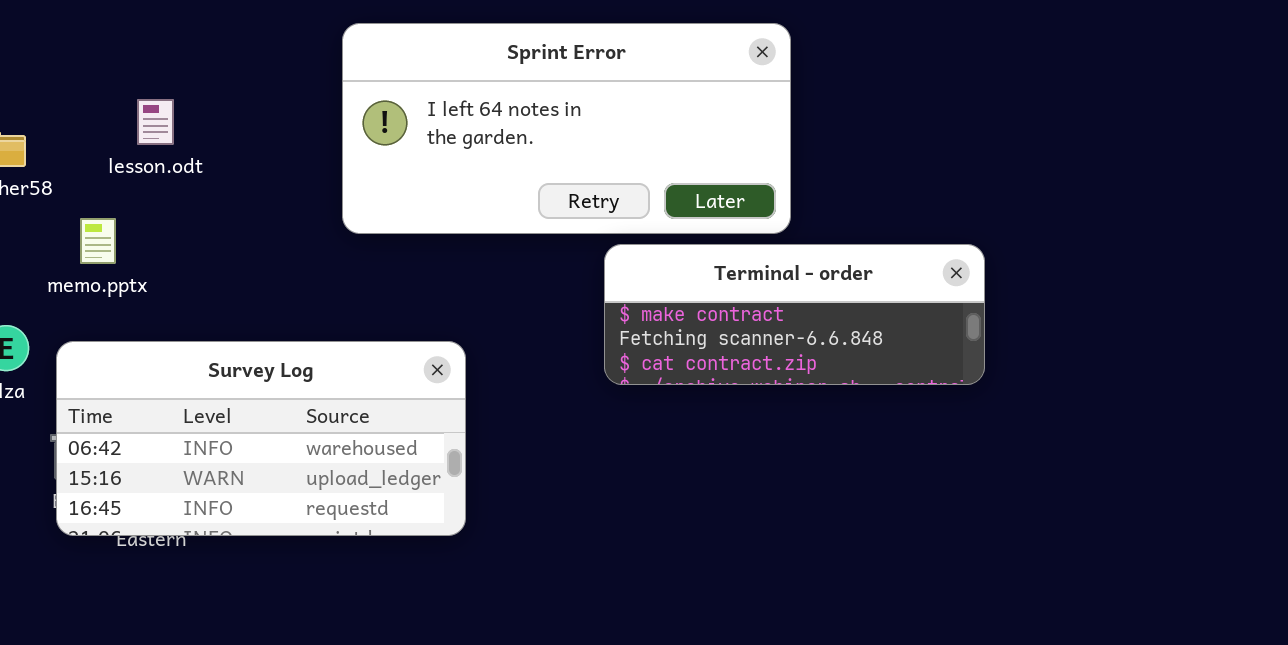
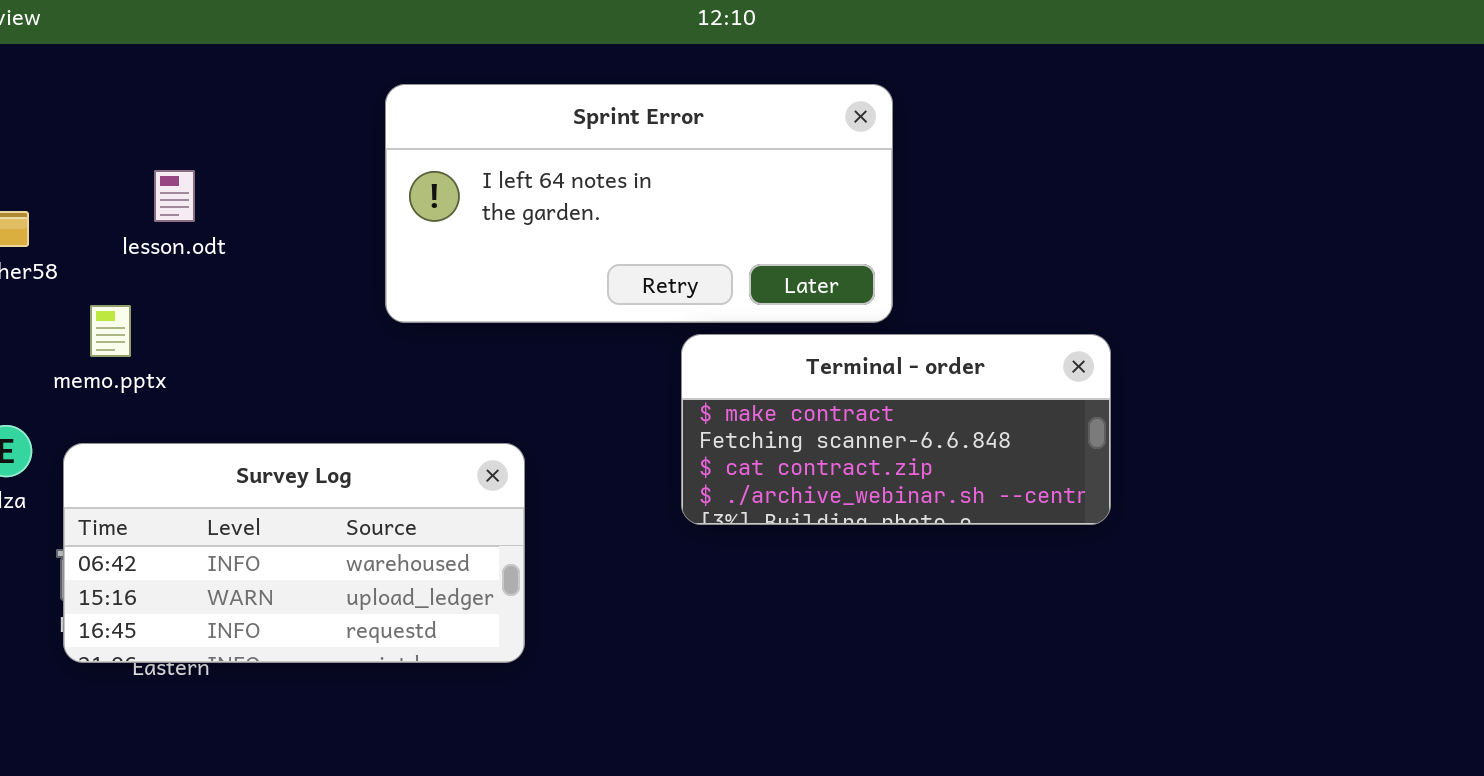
Terminal - order: [604,244,985,385] -> [681,334,1111,525], resized

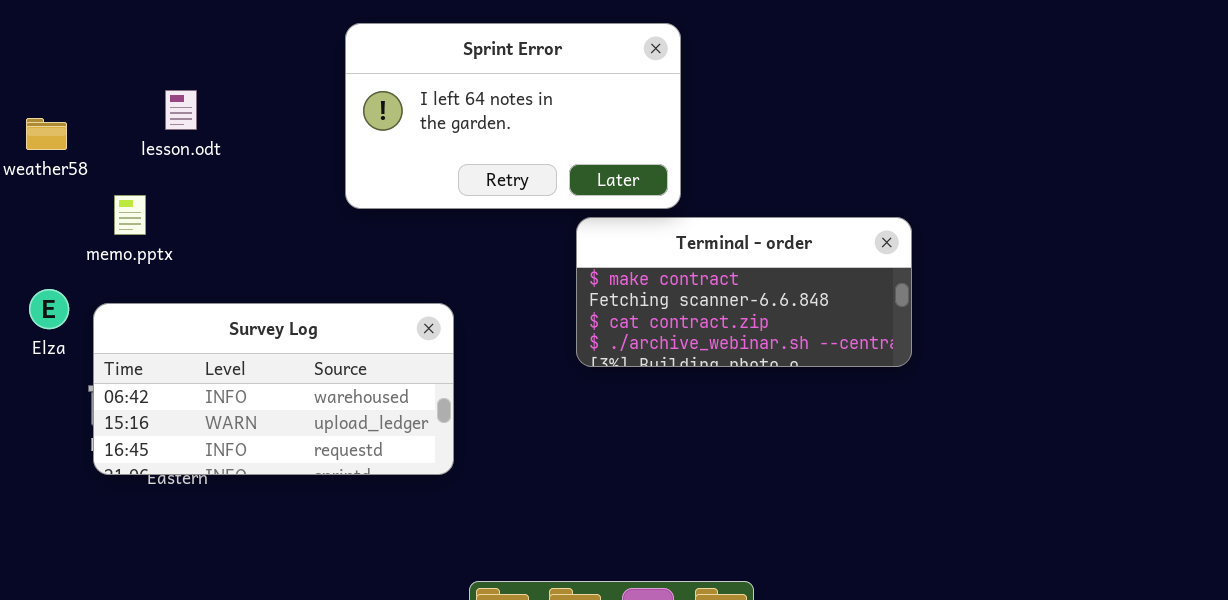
Sprint Error: [385,84,893,323] -> [345,23,681,209], resized

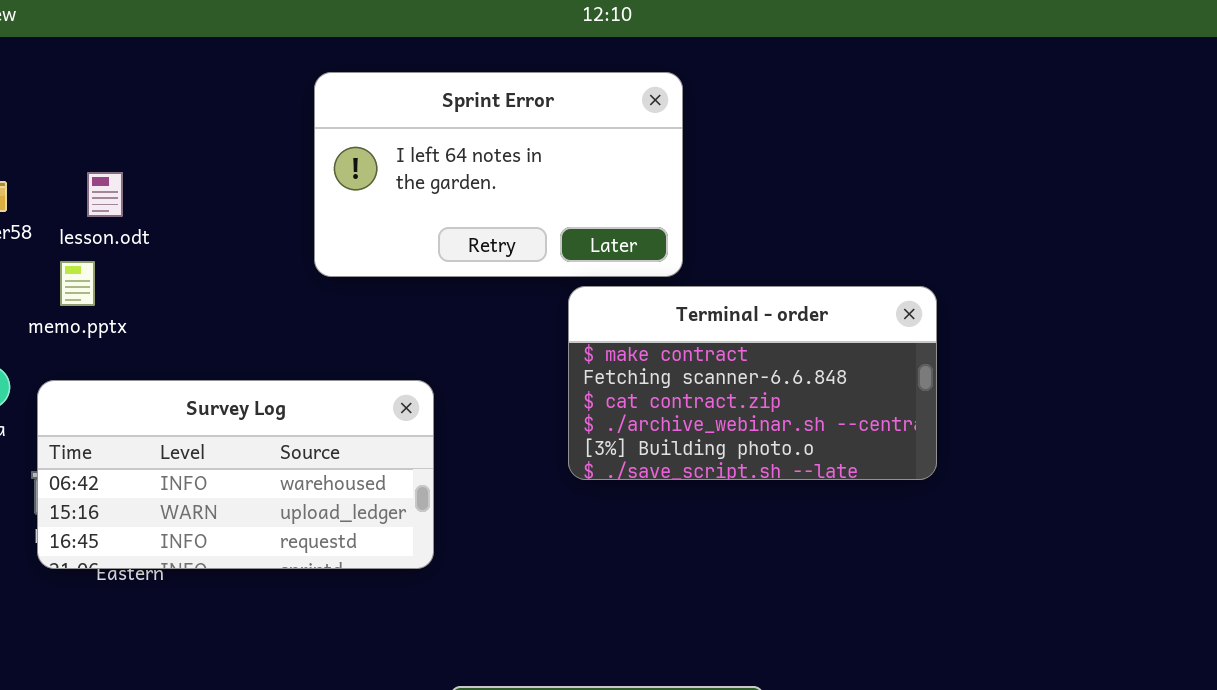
lesson.odt: [165,90,197,130] -> [87,172,123,217], moved
Terminal - order: [576,217,912,367] -> [568,286,937,480], resized

